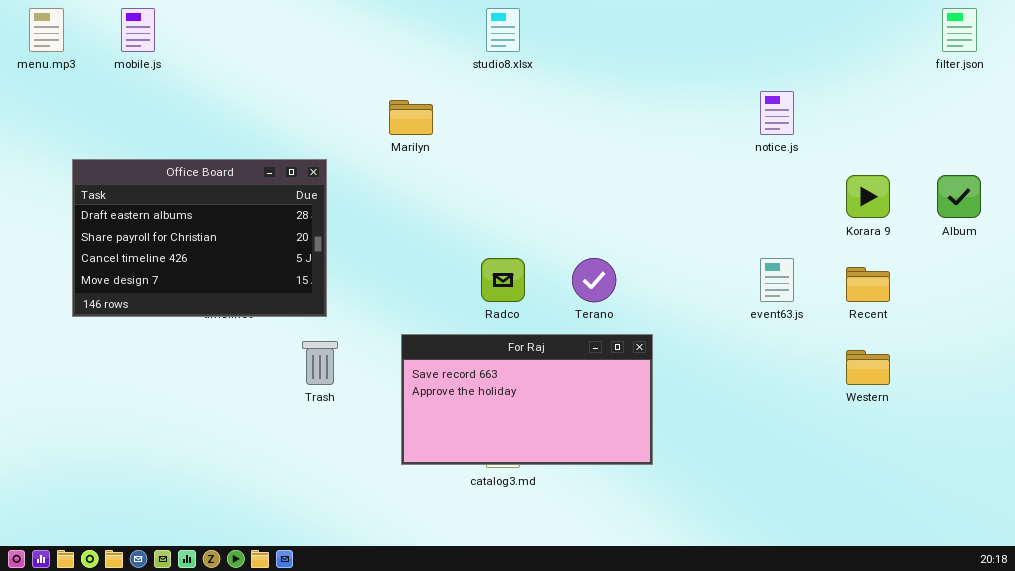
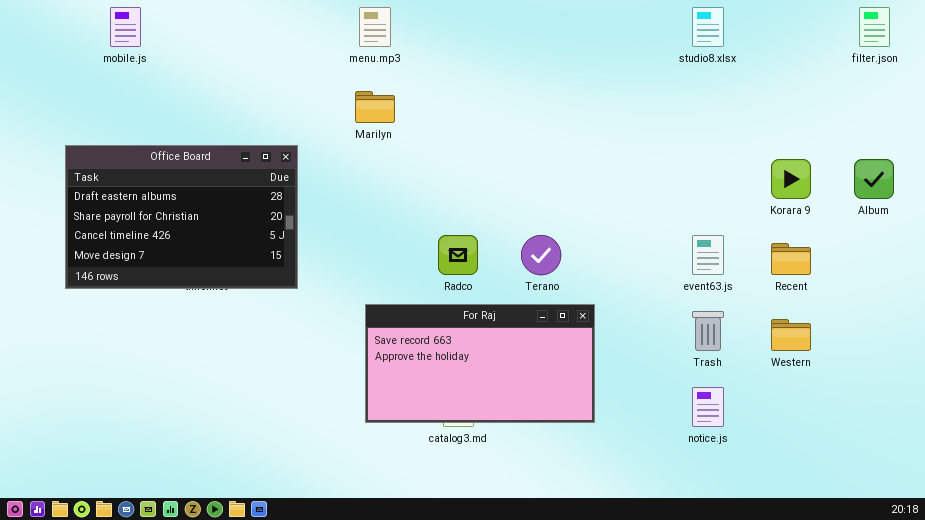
menu.mp3: [29,8,64,52] -> [359,7,391,47], moved
studio8.xlsx: [486,8,520,52] -> [692,7,724,47], moved
notice.js: [760,91,794,135] -> [692,387,724,427], moved
Trash: [302,341,338,385] -> [692,311,724,351], moved

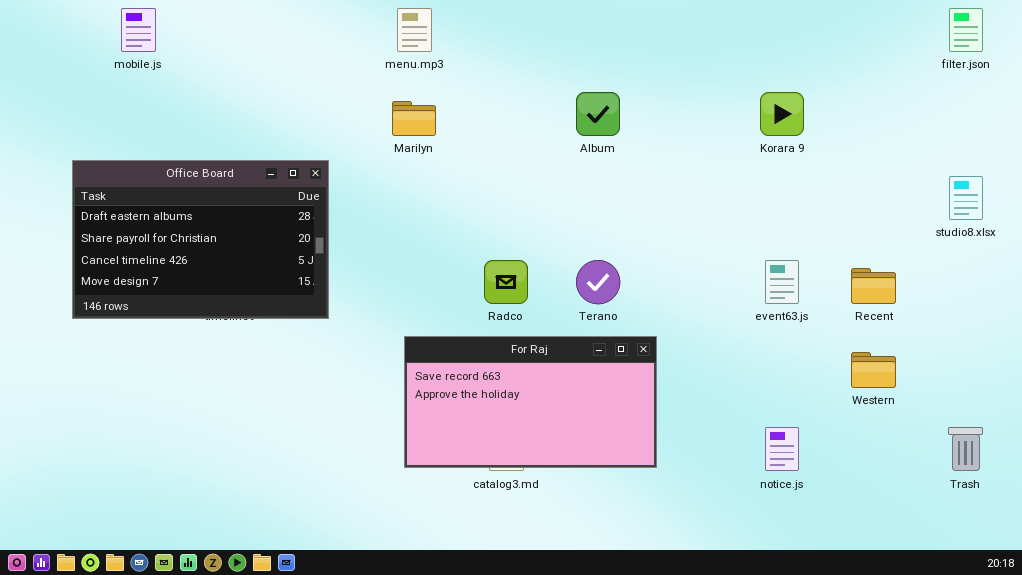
studio8.xlsx: [692,7,724,47] -> [949,176,983,220], moved
Korara 9: [771,159,811,199] -> [760,92,804,136], moved
Album: [854,159,894,199] -> [576,92,620,136], moved
Trash: [692,311,724,351] -> [948,427,983,471], moved

